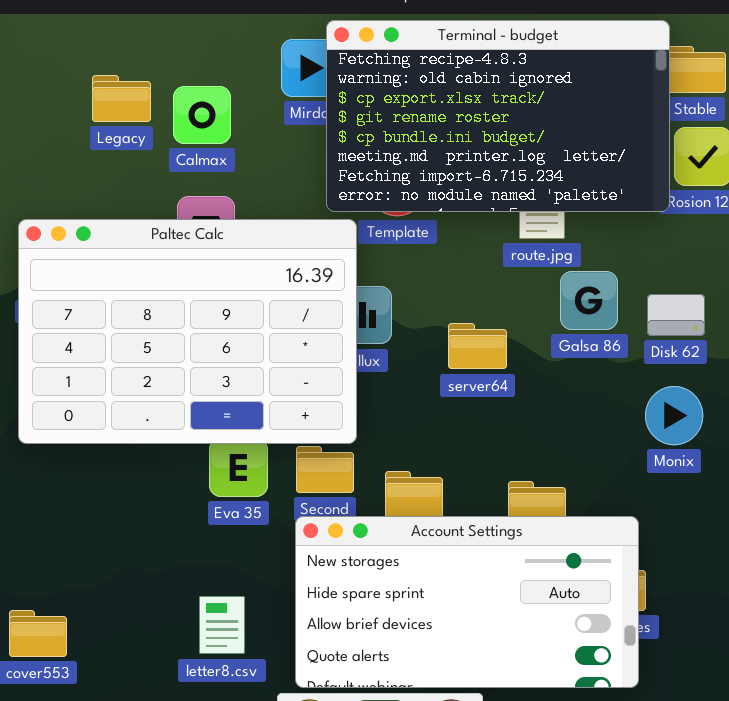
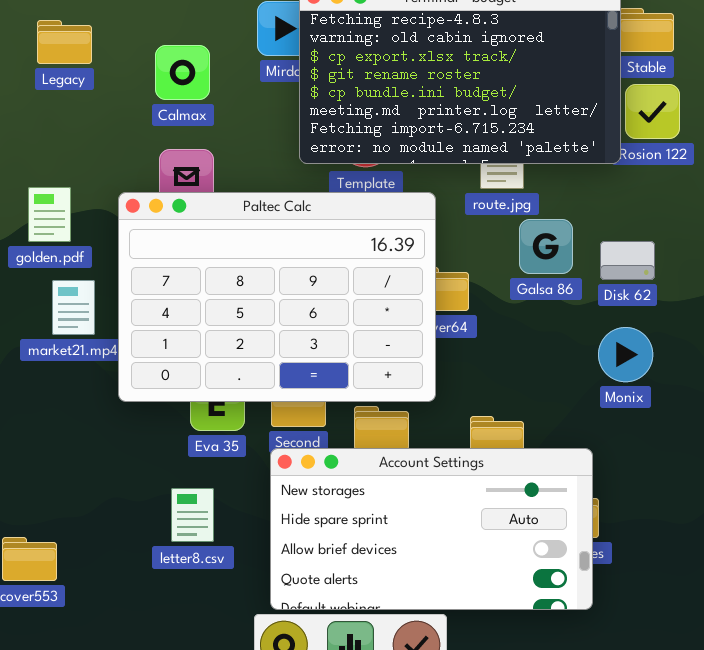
Legacy: [92,75,151,122] -> [37,20,92,64], moved
Paltec Calc: [18,219,357,444] -> [118,192,436,402], moved
letter8.csv: [199,596,245,654] -> [171,488,214,542], moved

